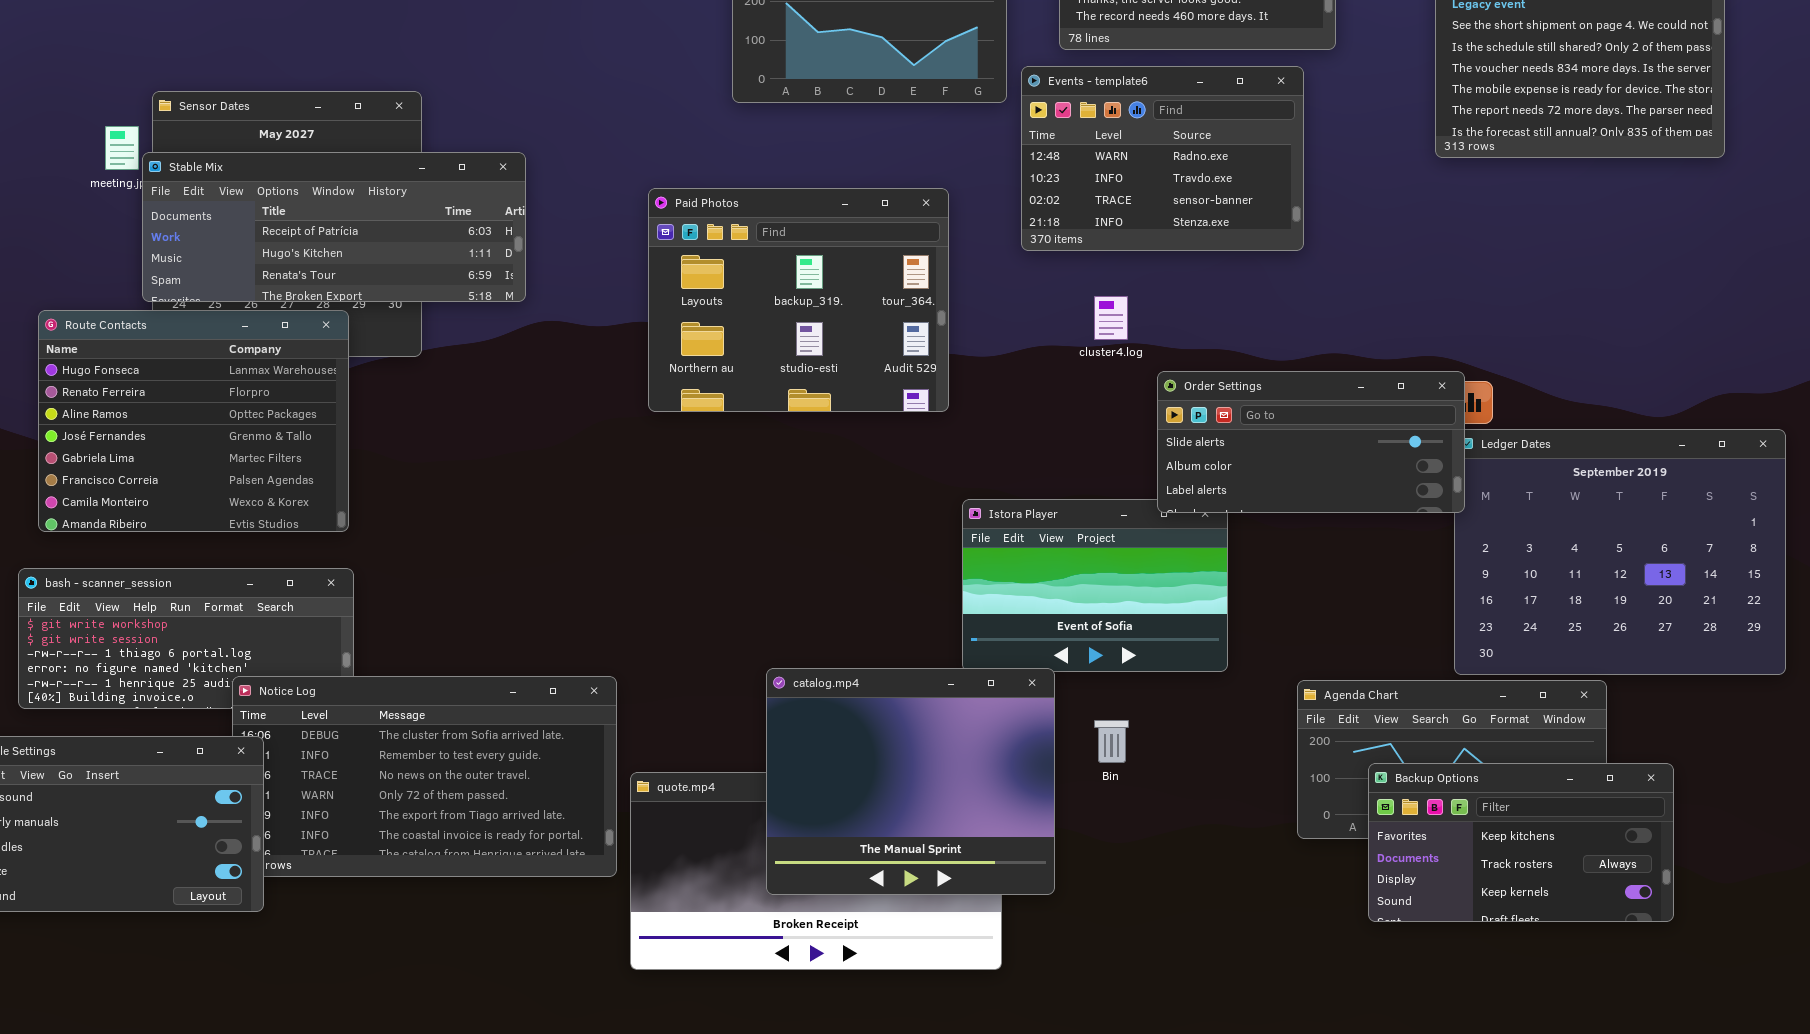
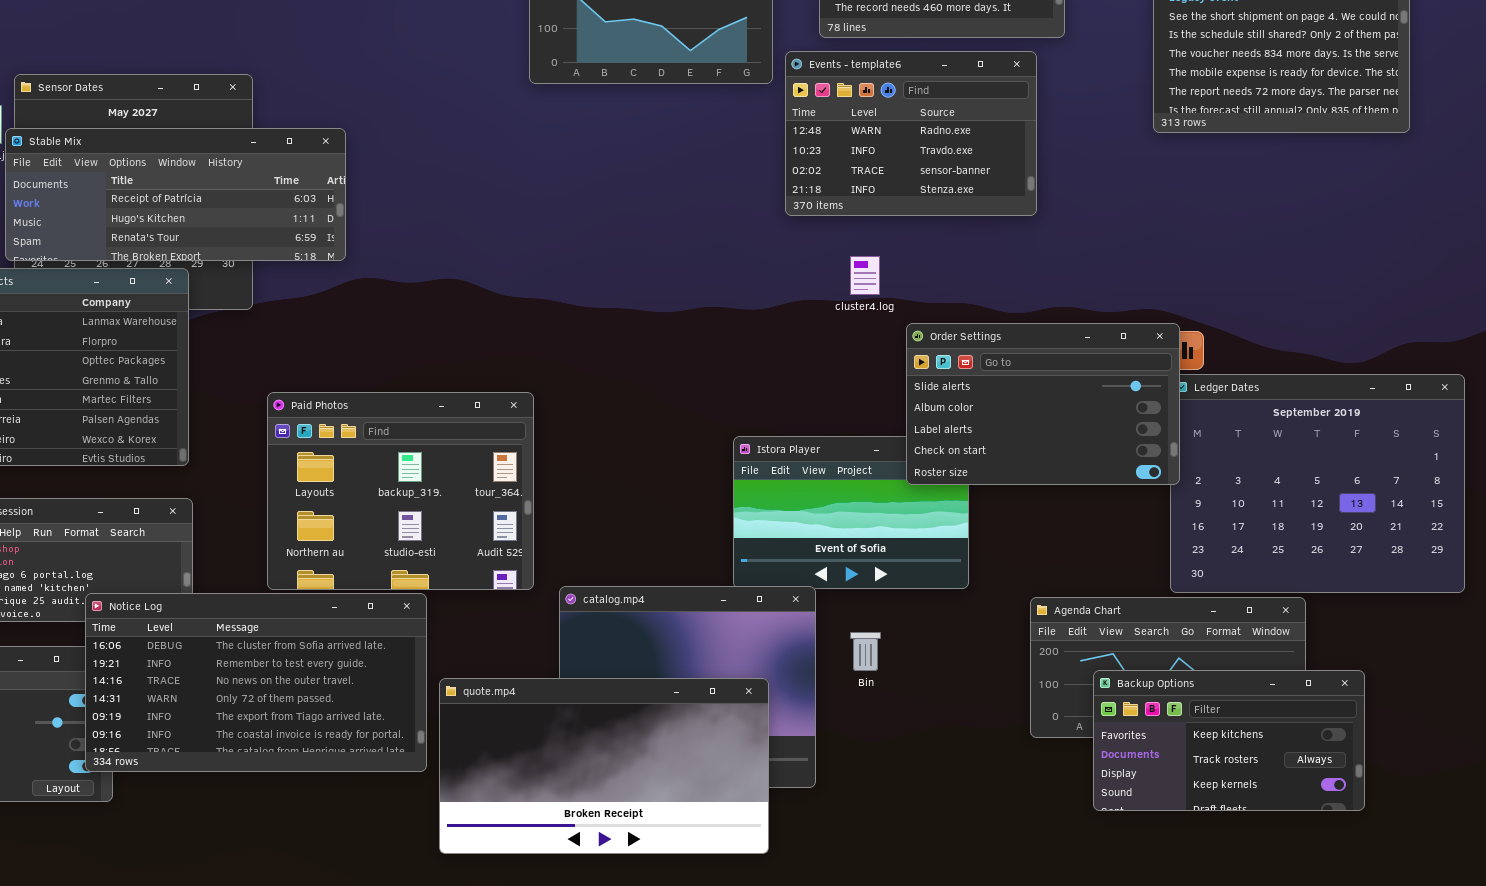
Paid Photos: [648,188,949,412] -> [267,392,534,590], moved
Order Settings: [1157,371,1465,513] -> [906,323,1180,485], resized
Notice Log: [232,676,617,877] -> [85,593,427,772], raised
quote.mp4: [630,772,1002,970] -> [439,678,769,854], raised

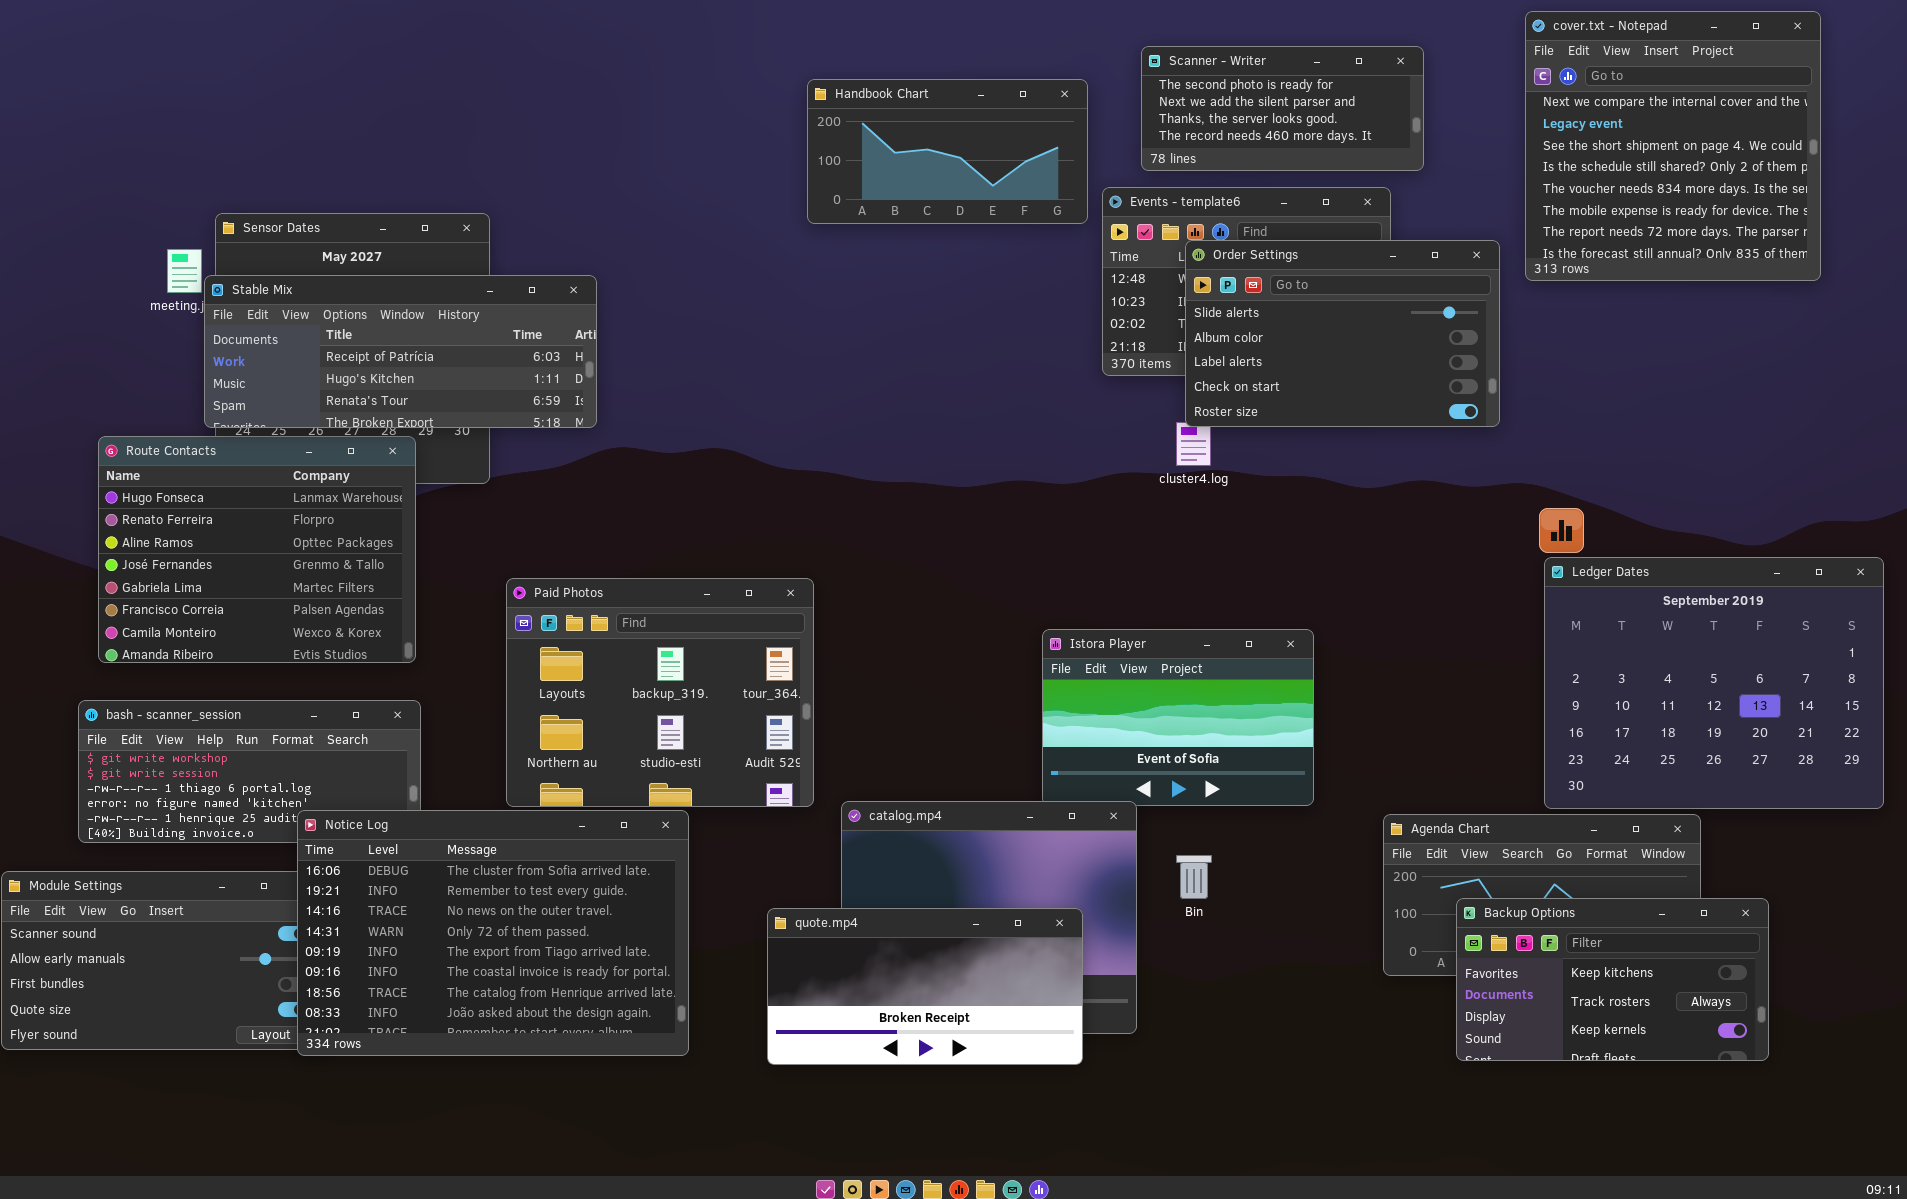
Order Settings: [906,323,1180,485] -> [1185,240,1500,427], moved
Notice Log: [85,593,427,772] -> [297,810,689,1056], resized
quote.mp4: [439,678,769,854] -> [767,908,1083,1065], resized

